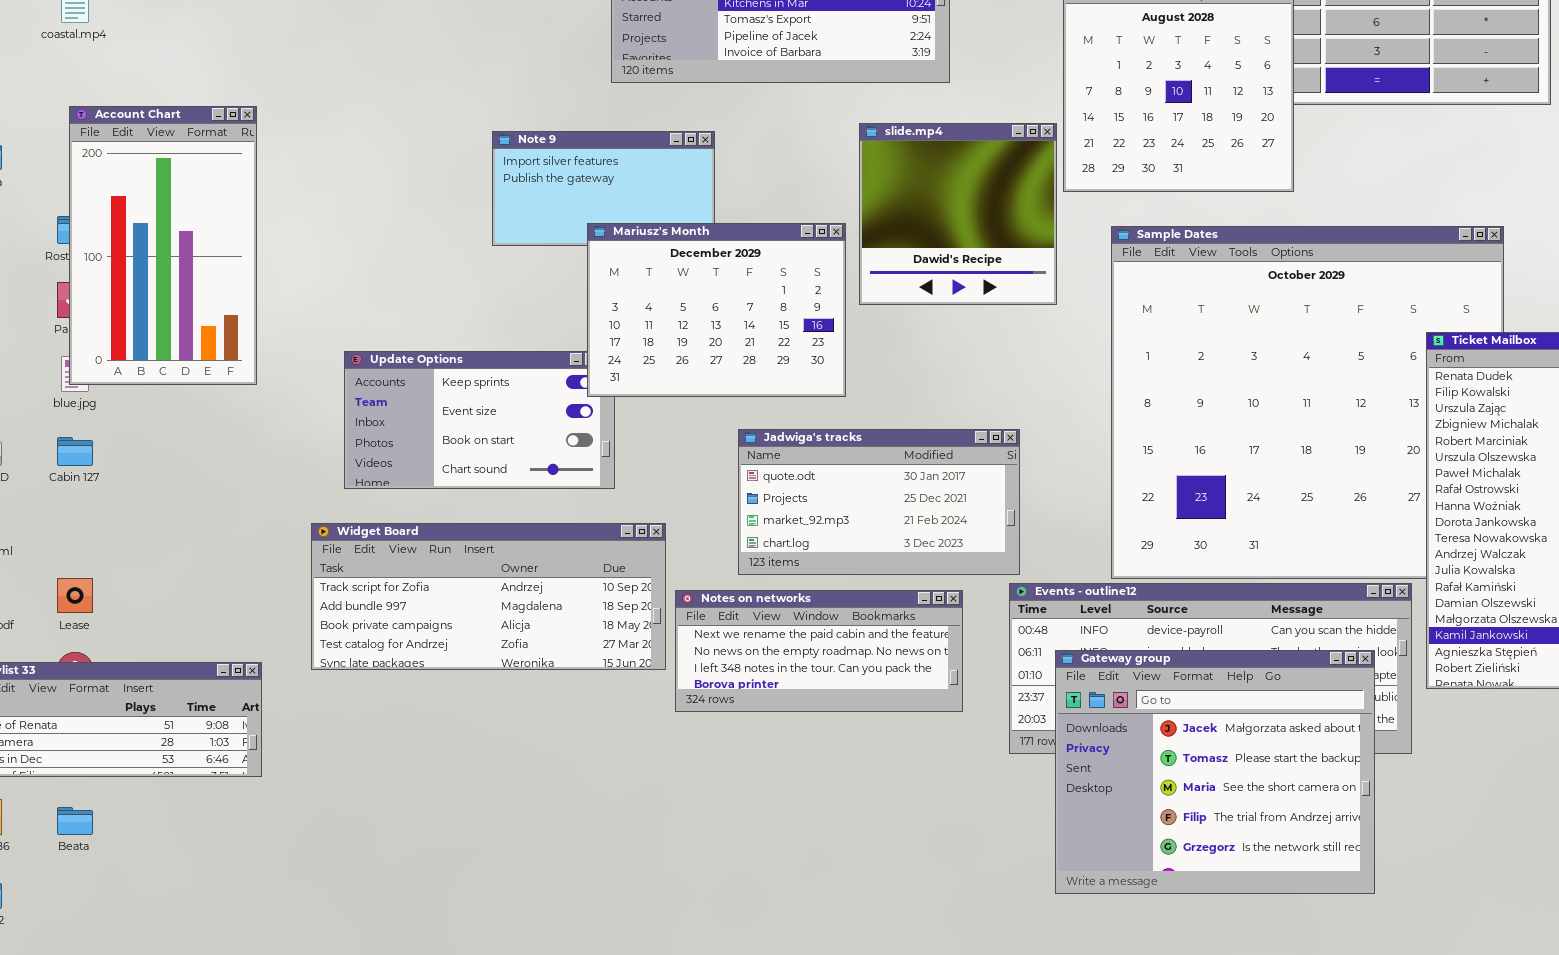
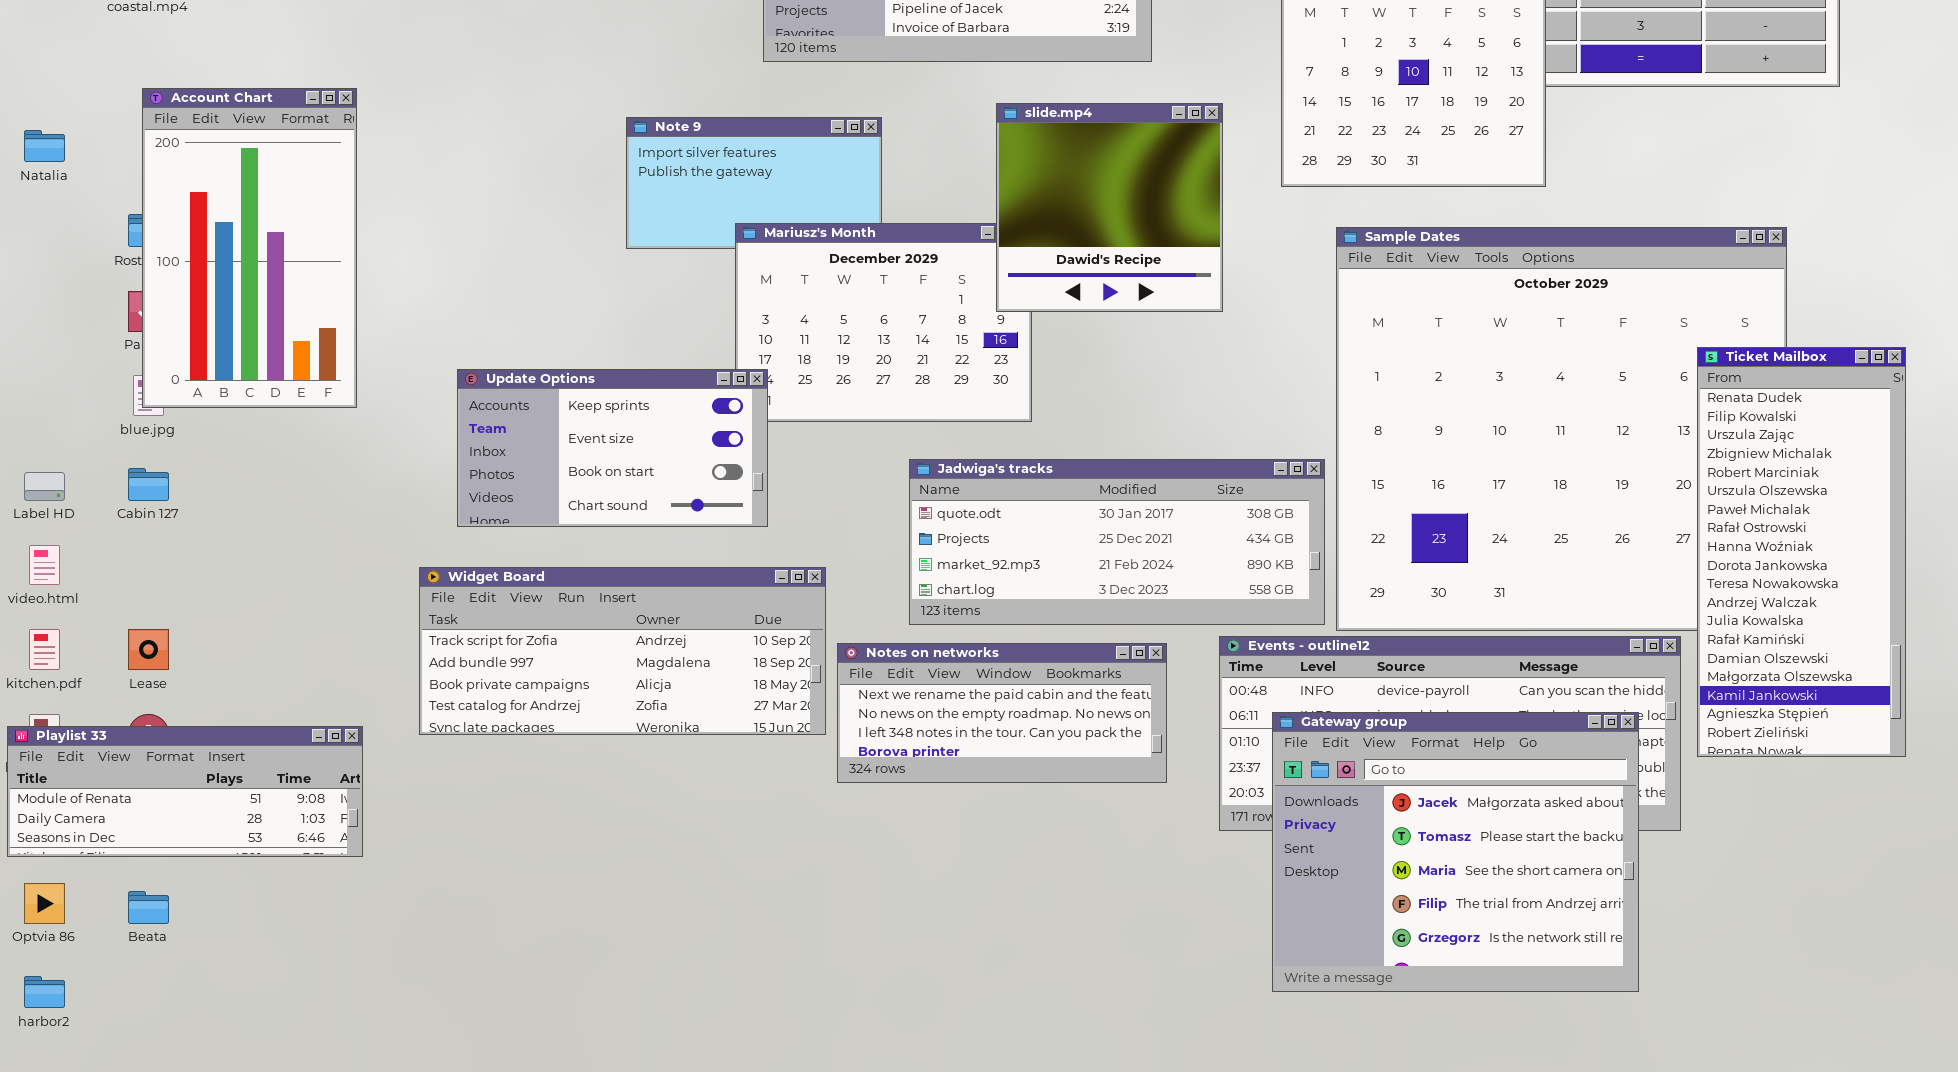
slide.mp4: [859,123,1057,305] -> [996,103,1223,312], moved
Update Options: [344,351,615,489] -> [457,369,768,527], raised
Jadwiga's tracks: [738,429,1020,575] -> [909,459,1325,625], resized

